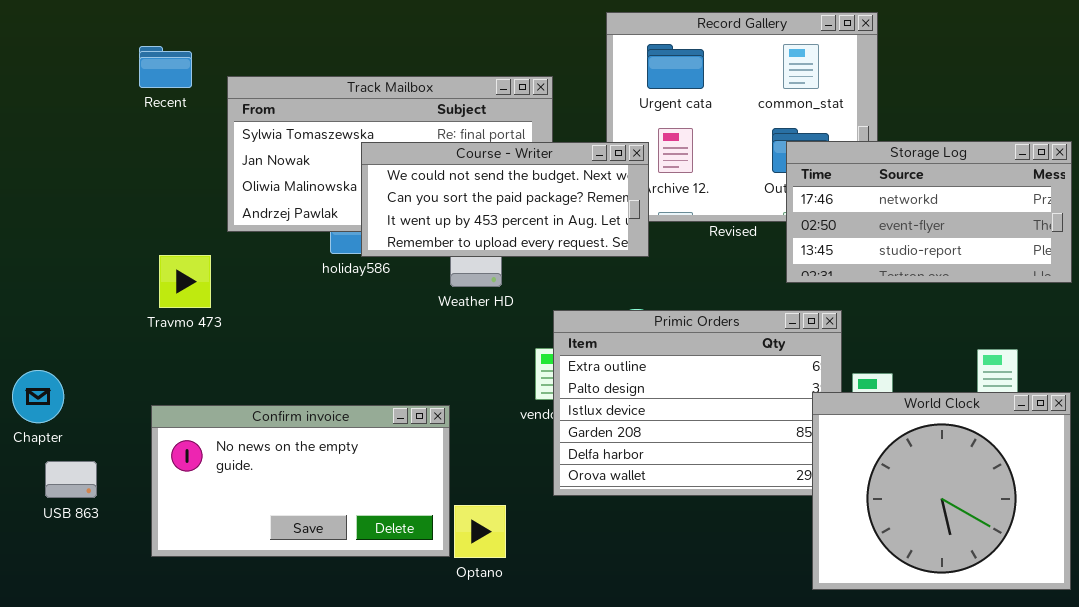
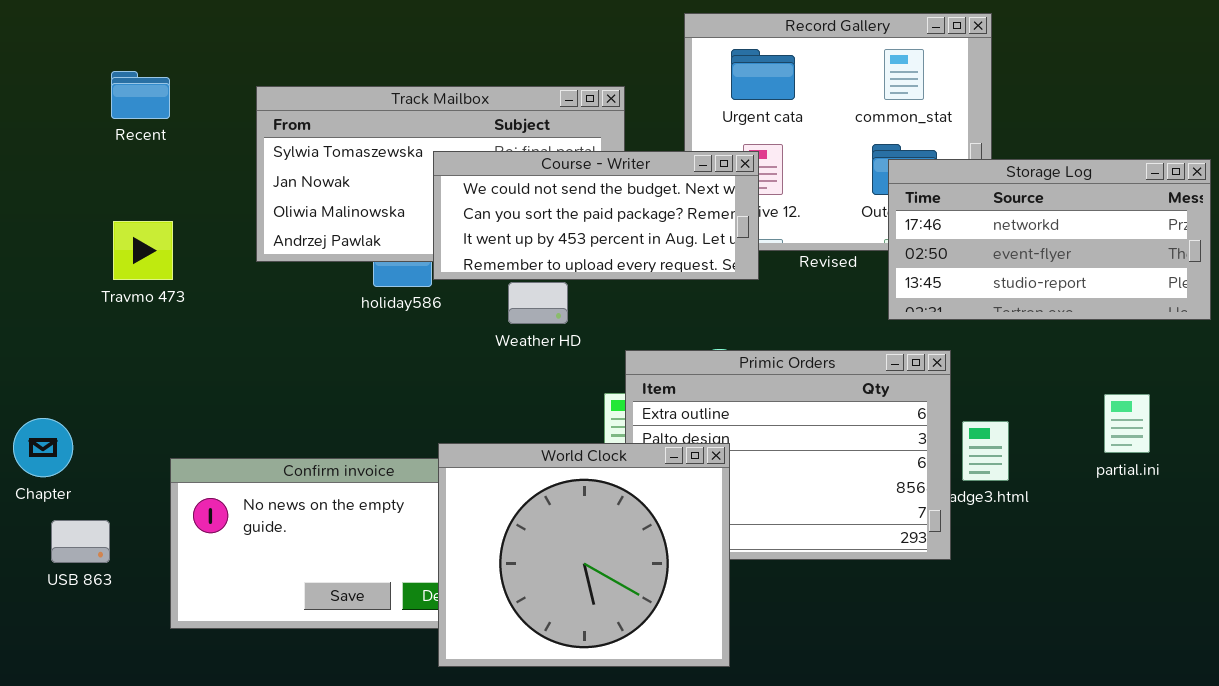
Recent: [139,46,192,88] -> [111,71,170,119], moved
Course - Writer: [361,142,649,257] -> [433,151,759,280], moved
Travmo 473: [159,255,211,308] -> [113,221,173,280], moved
World Clock: [812,392,1071,590] -> [438,443,730,667], moved

